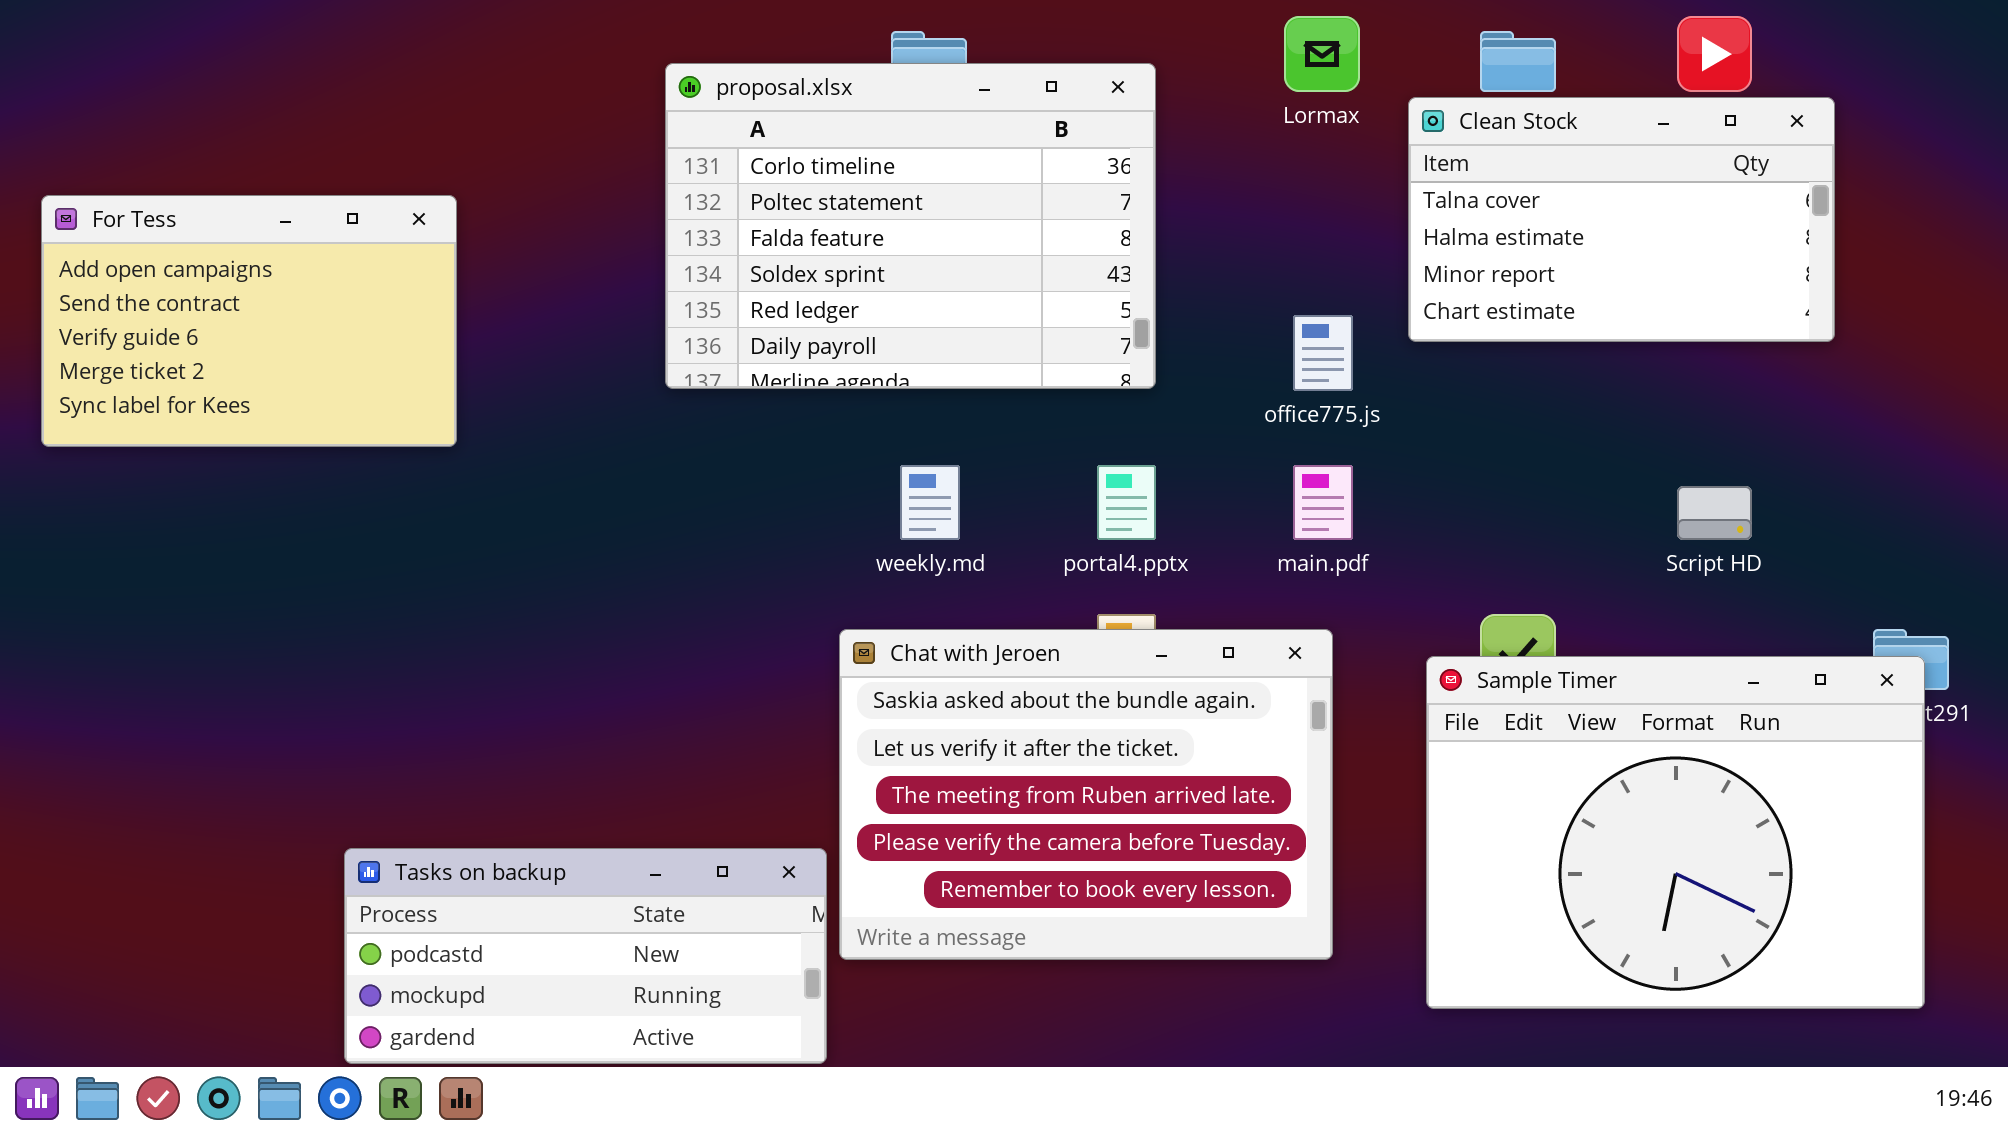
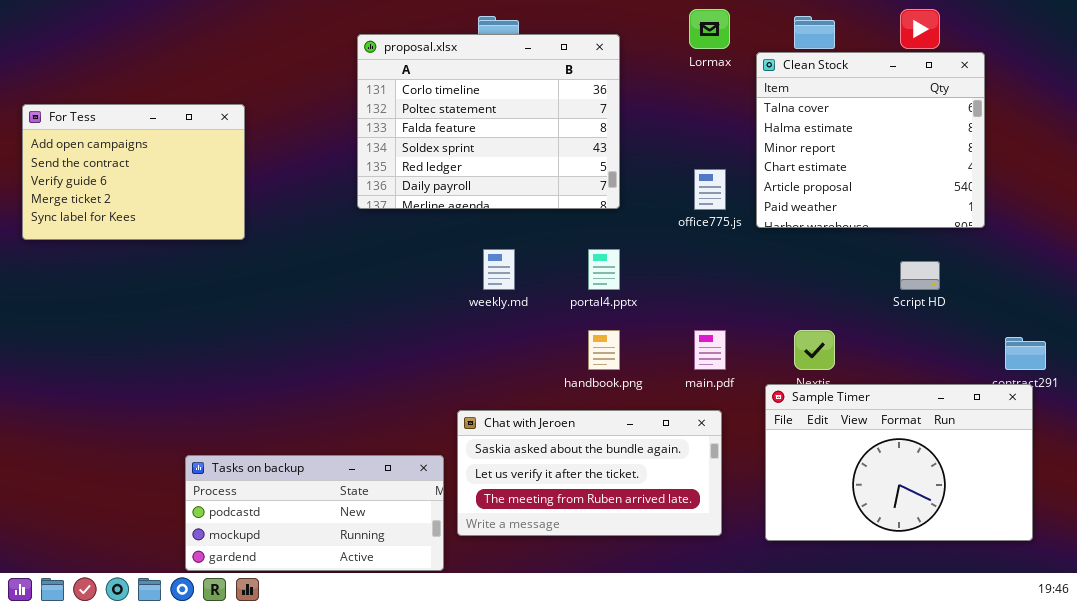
Clean Stock: [1408,97,1835,342] -> [756,52,985,228], resized
main.pdf: [1293,465,1353,540] -> [694,330,726,370], moved
Chat with Jeroen: [839,629,1333,960] -> [457,410,722,536], moved, resized
Sample Timer: [1426,656,1925,1009] -> [765,384,1033,541], resized

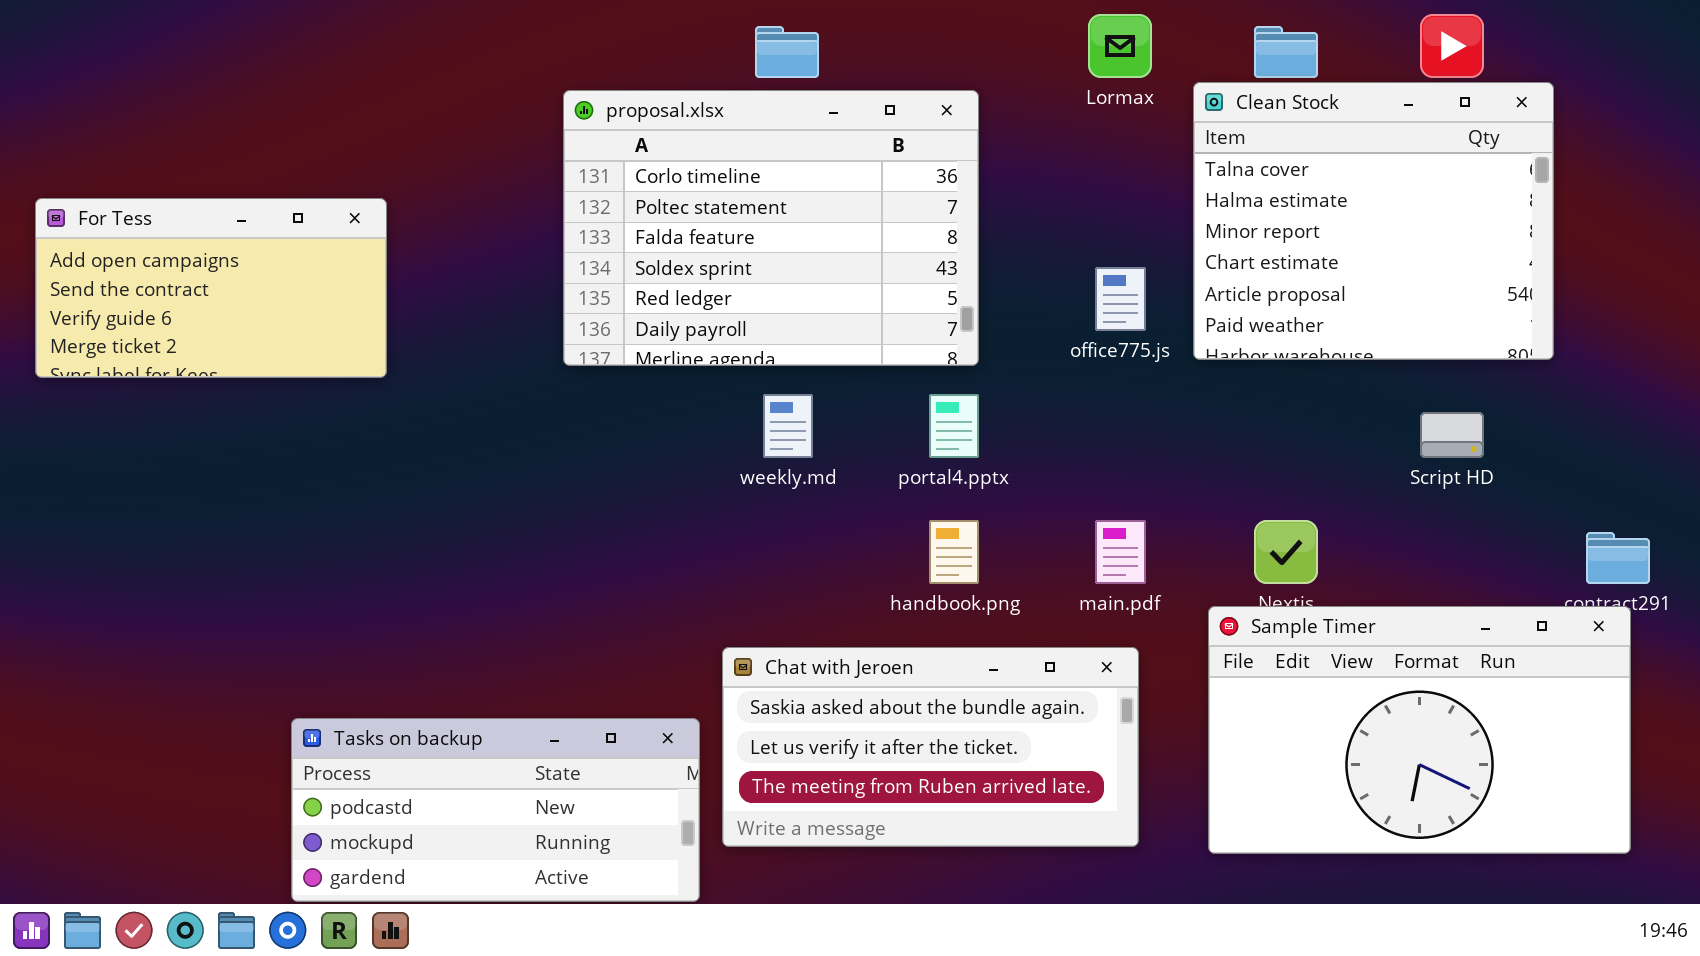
proposal.xlsx: [357,34,620,209] -> [563,90,979,366], moved
For Tess: [22,104,245,240] -> [35,198,387,378], resized

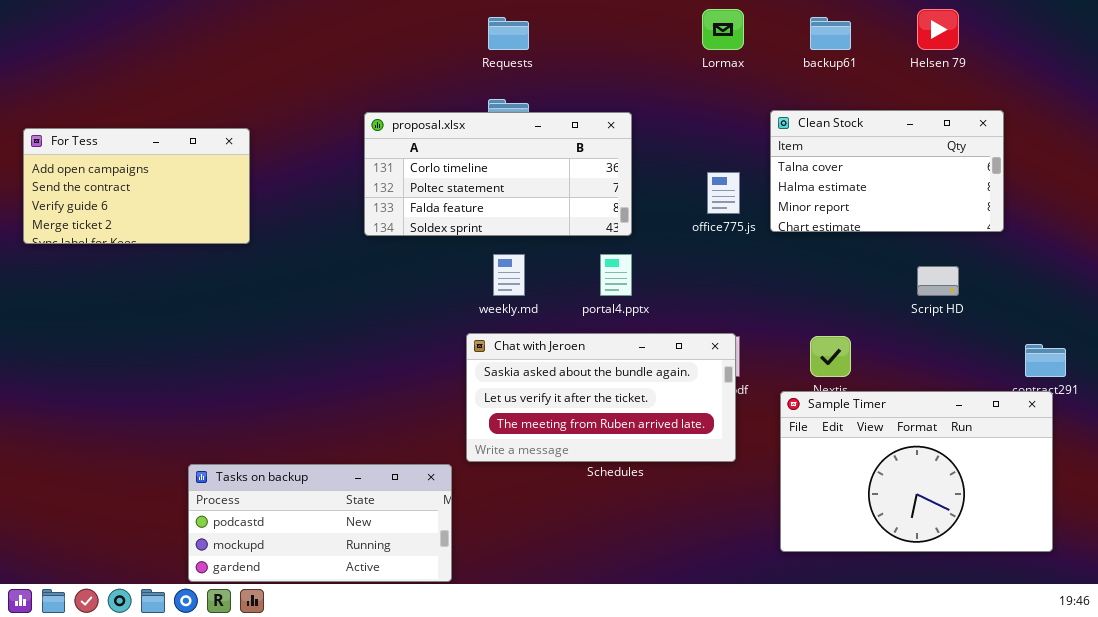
Clean Stock: [1193,82,1554,360] -> [770,110,1004,232], resized
proposal.xlsx: [563,90,979,366] -> [364,112,632,236], resized
Chat with Jeroen: [722,647,1139,847] -> [466,333,736,462], moved

